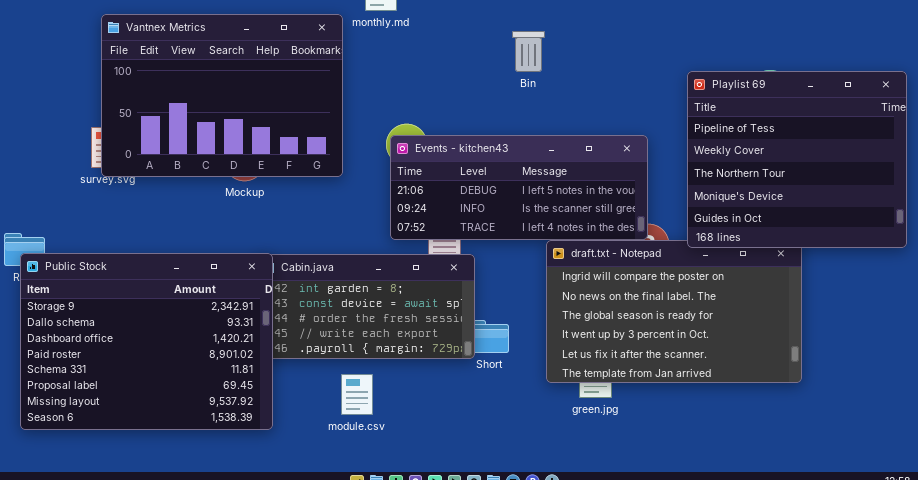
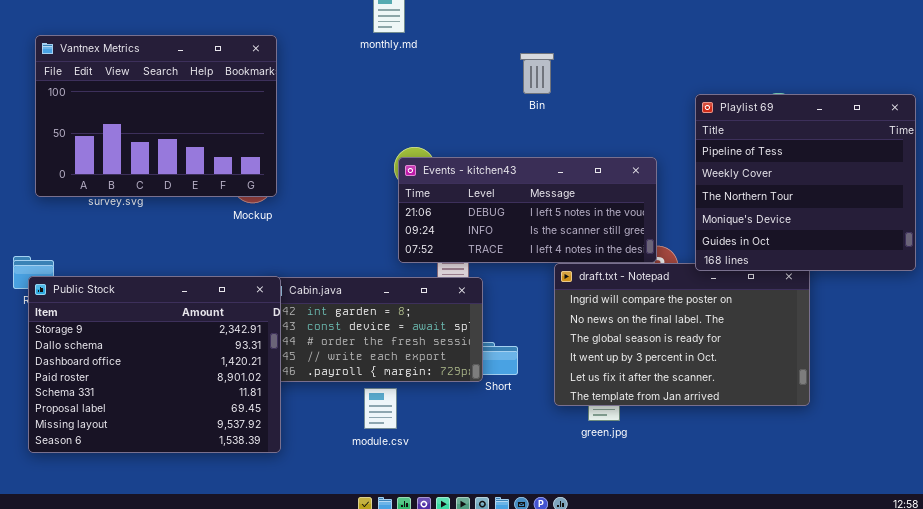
Vantnex Metrics: [101,14,343,177] -> [35,35,277,197], moved
module.csv: [341,374,373,415] -> [364,388,397,429], moved

